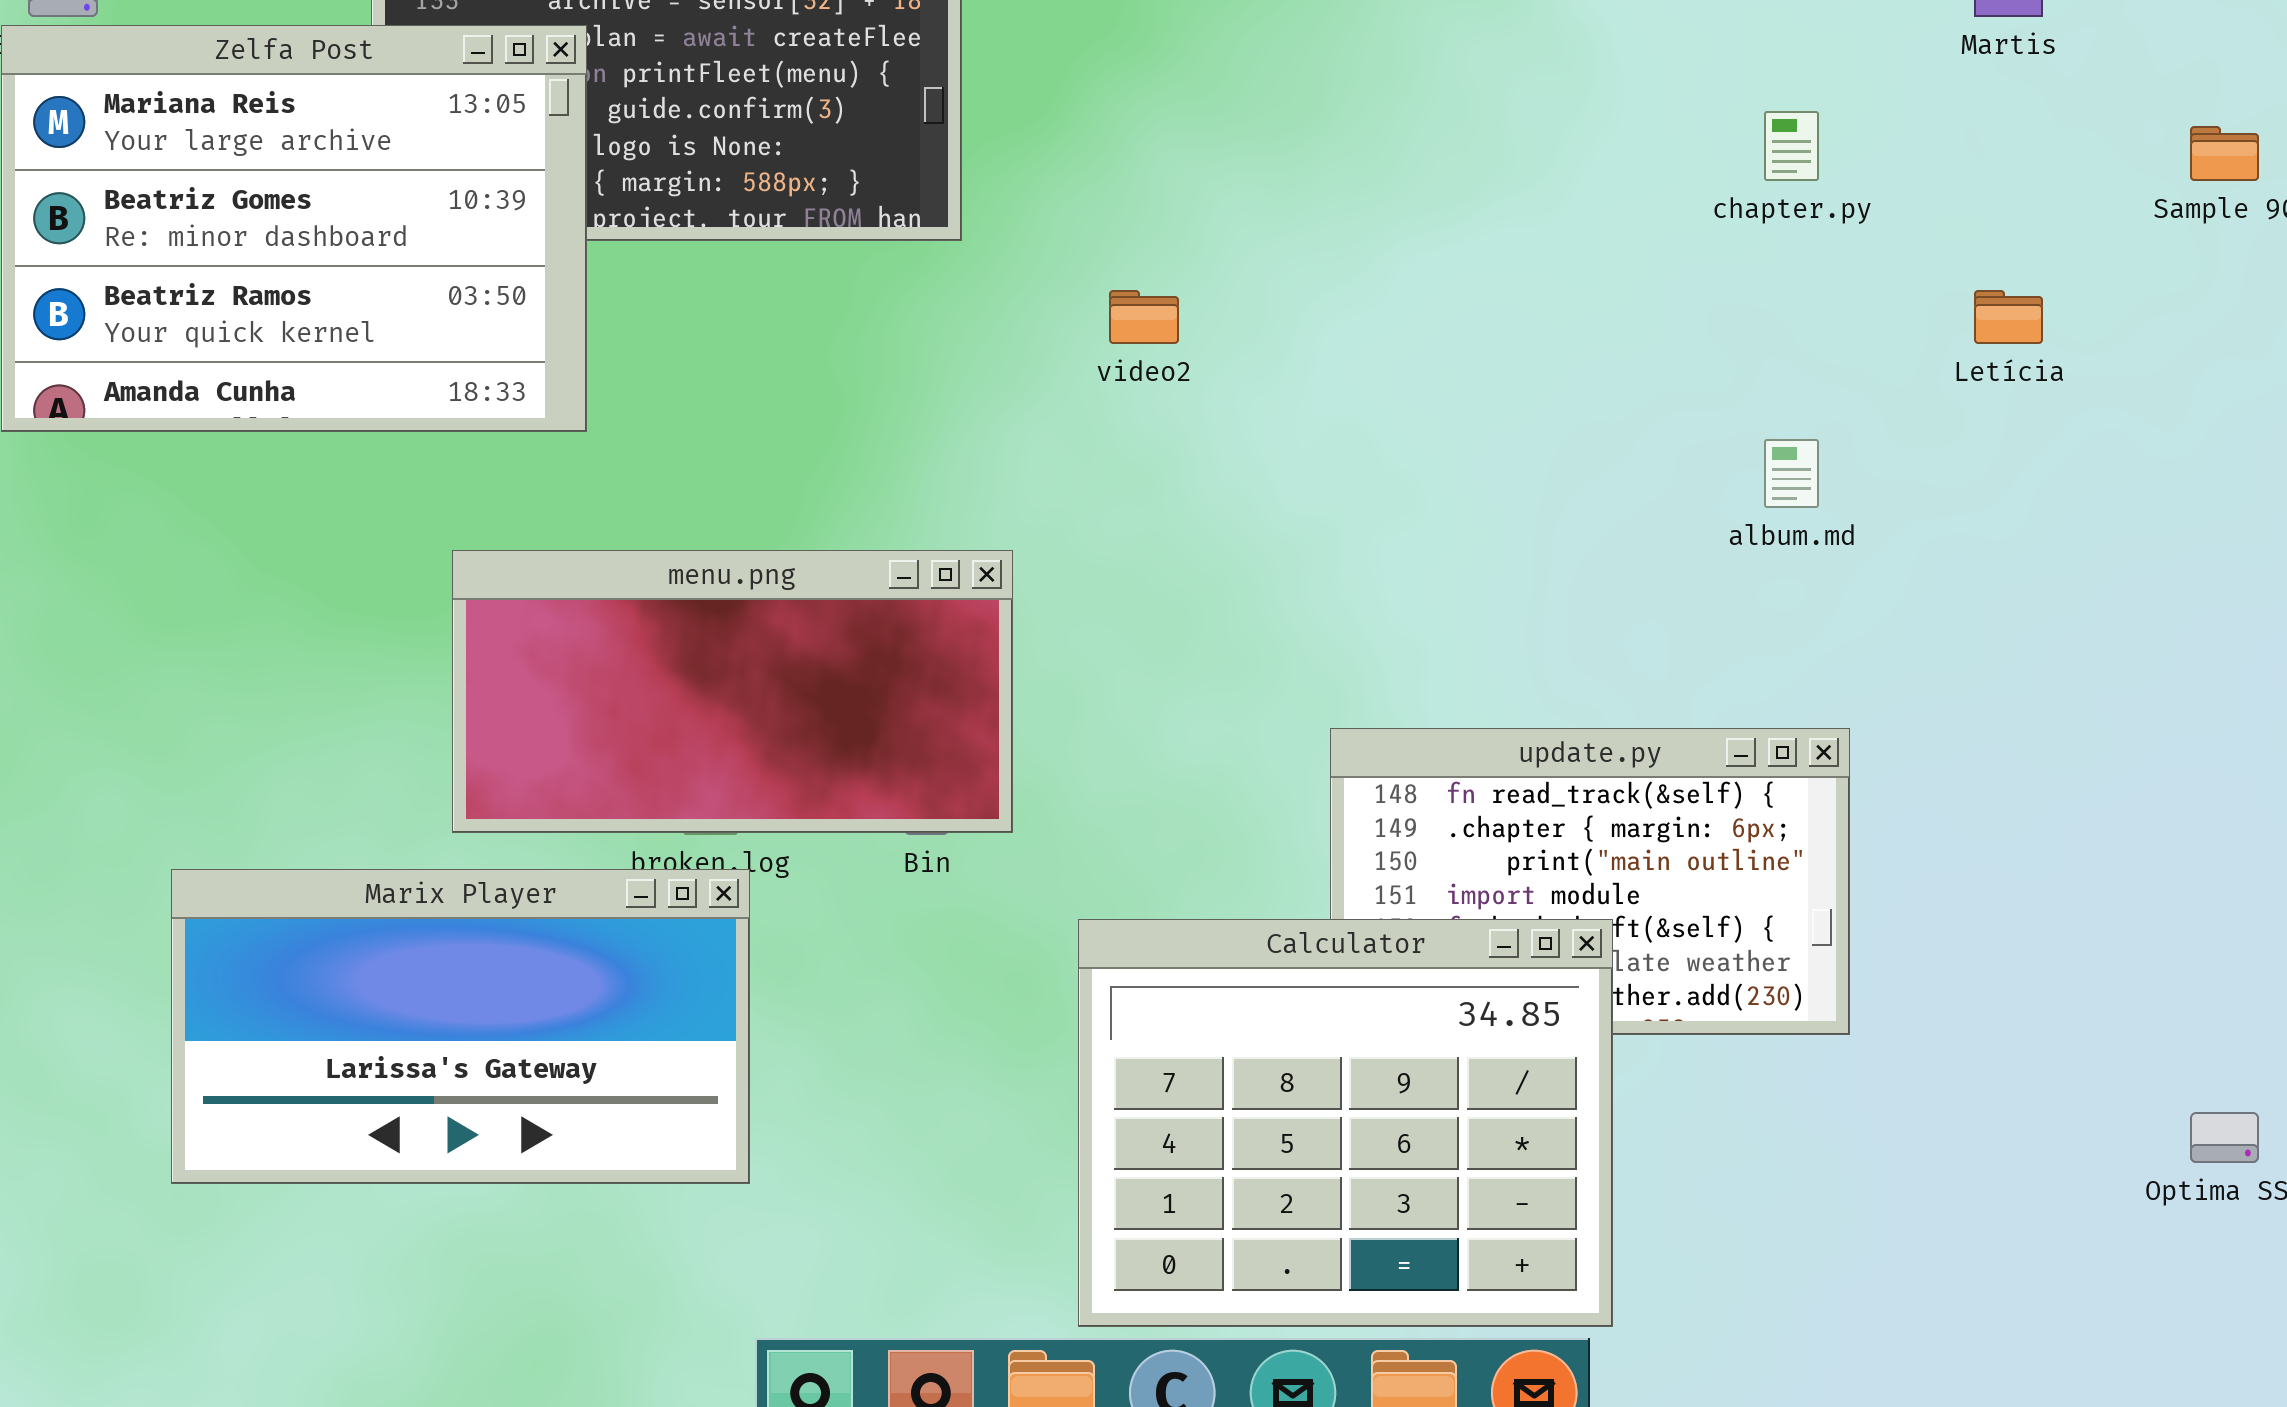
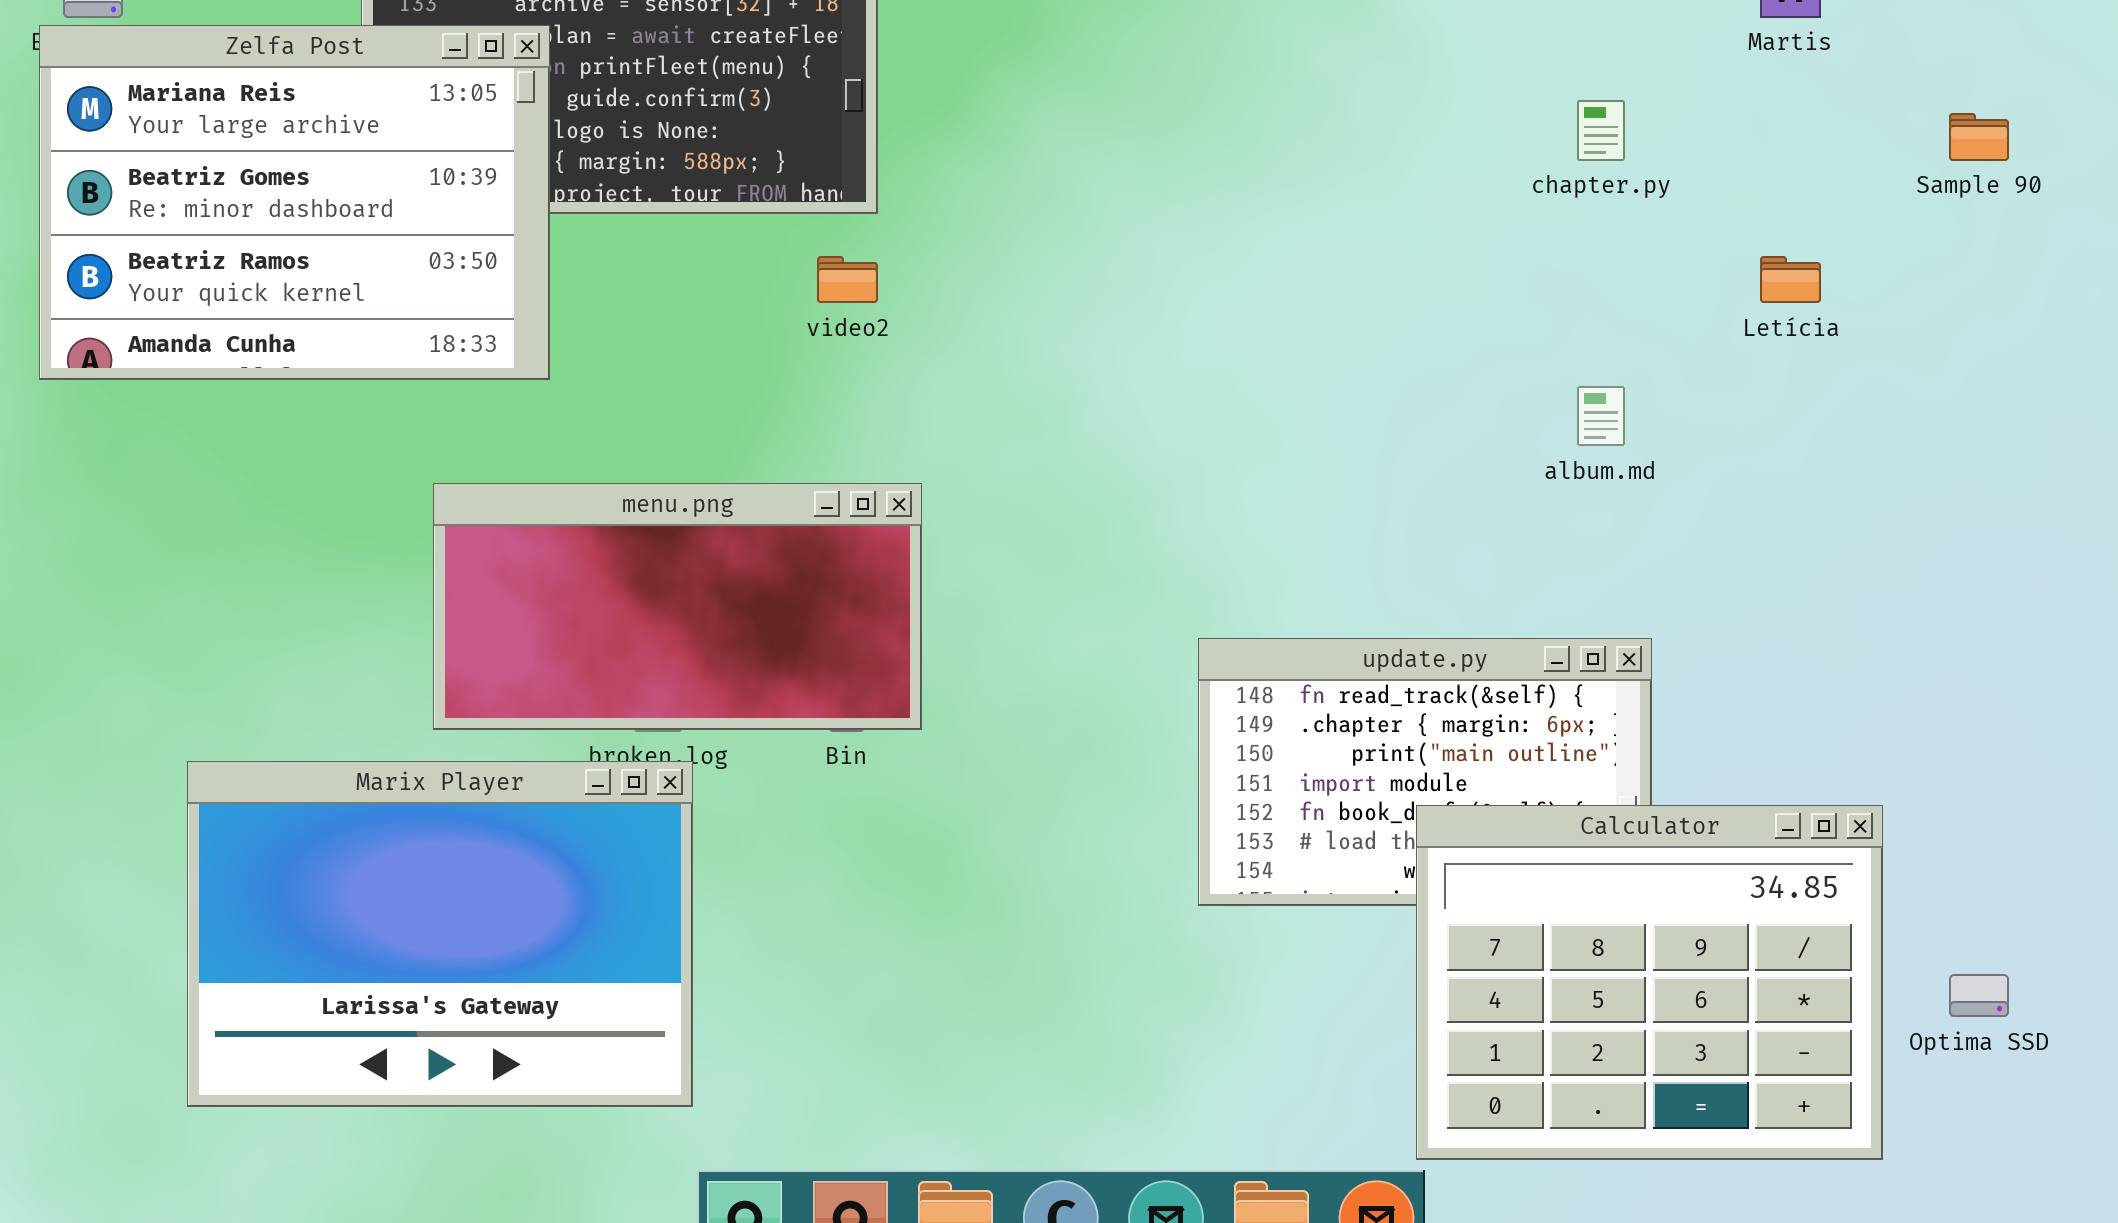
video2: [1109,290,1179,344] -> [817,256,878,303], moved
Marix Player: [171,869,750,1184] -> [187,761,693,1107], resized
Calculator: [1078,919,1613,1327] -> [1416,805,1883,1160], moved

